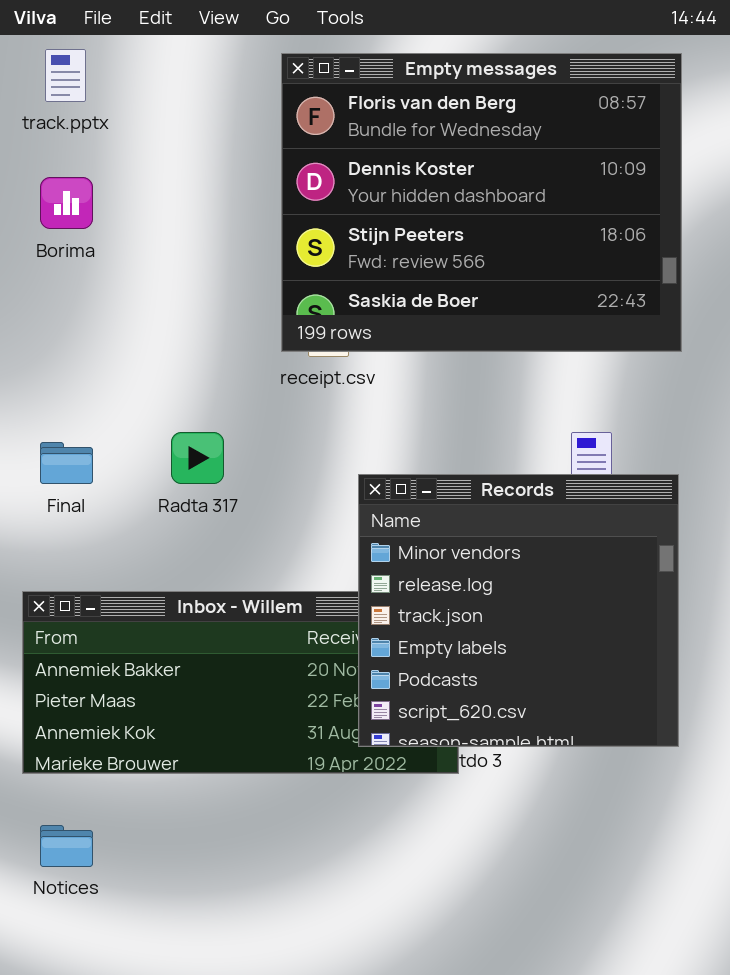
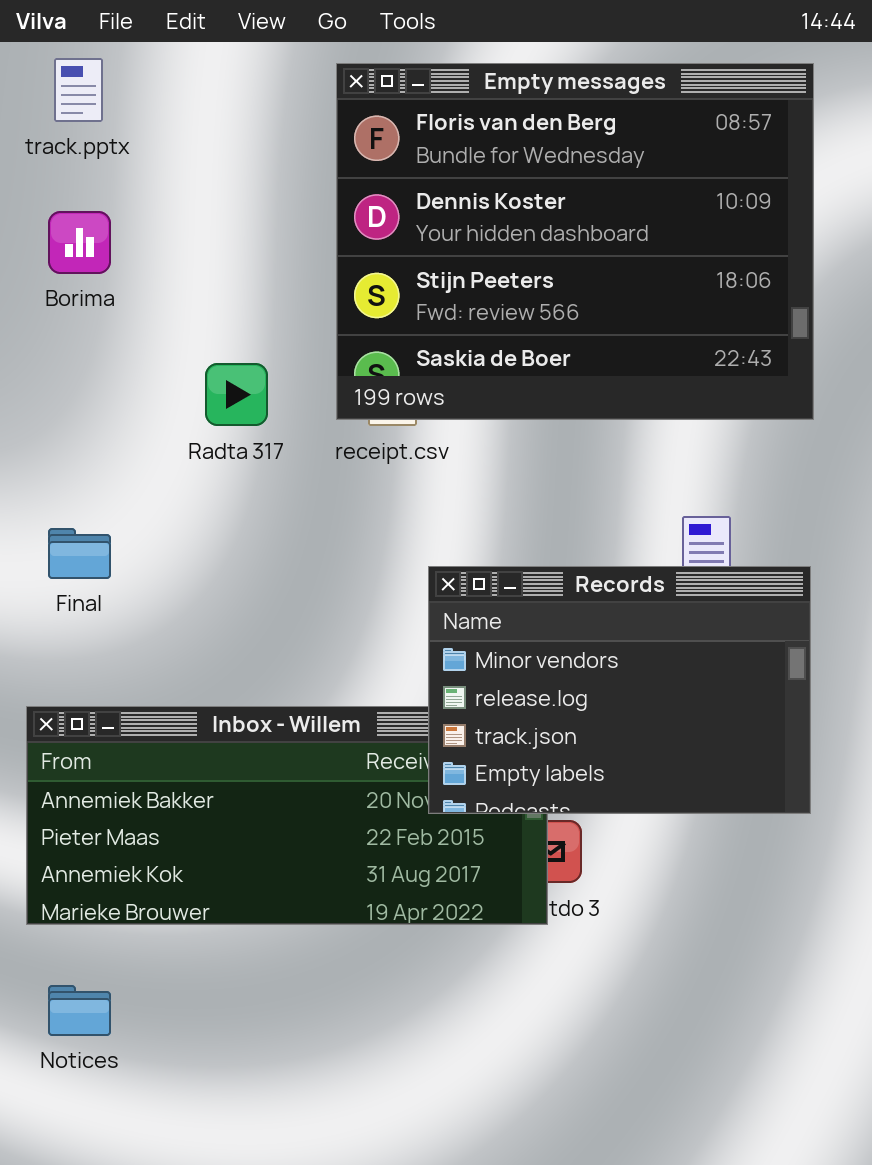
Radta 317: [171,432,224,484] -> [205,363,268,426], moved
Records: [358,474,679,747] -> [428,566,811,814], resized

